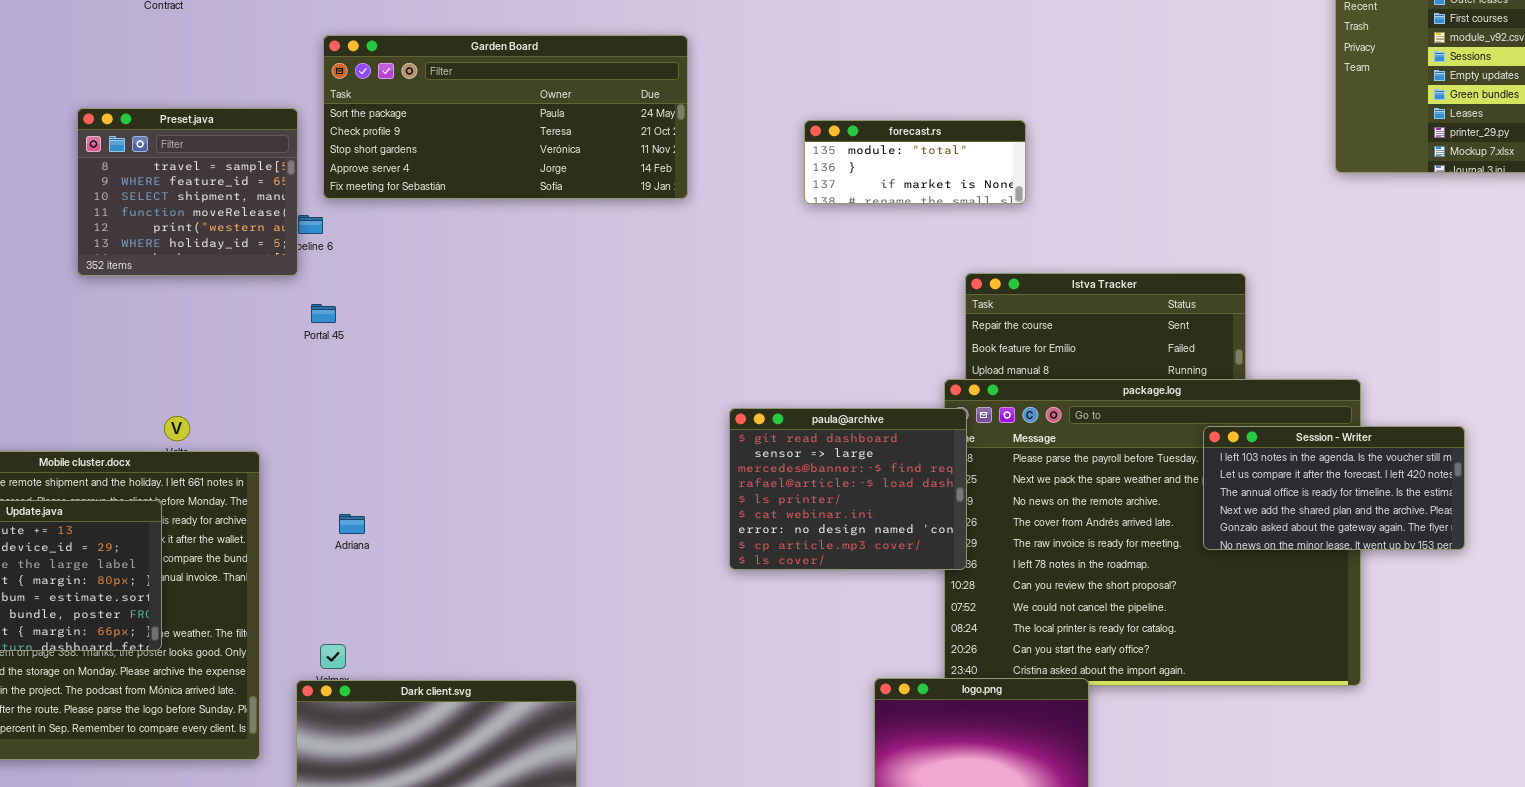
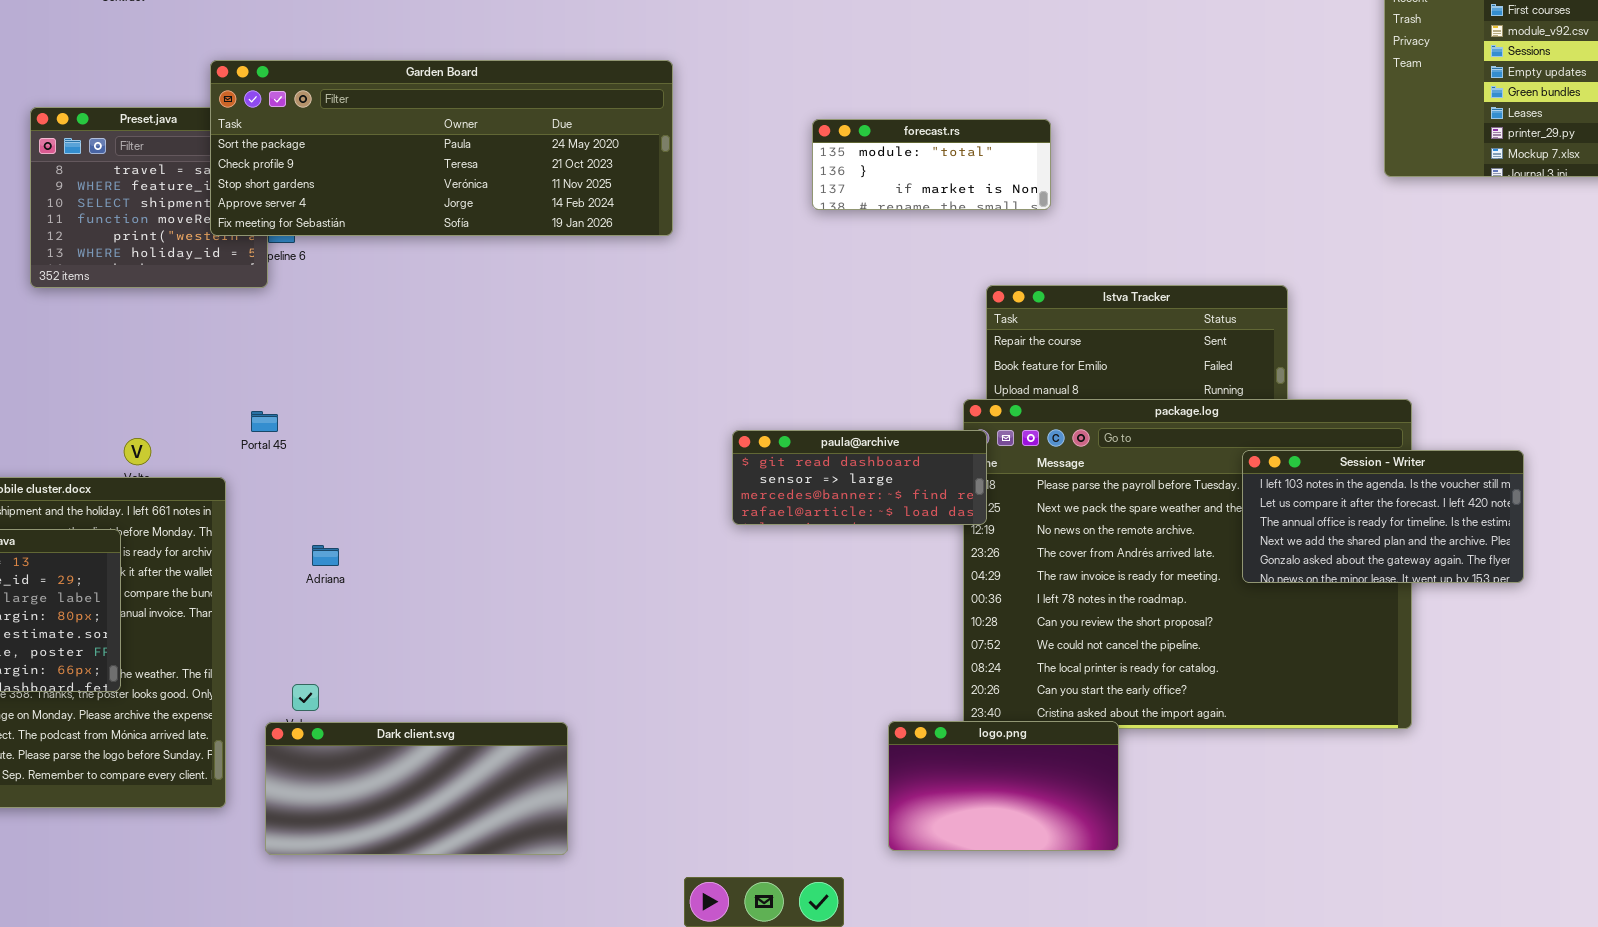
Garden Board: [323,35,688,199] -> [210,60,673,236], moved, resized
Portal 45: [311,304,336,323] -> [251,411,278,432], moved
paula@archive: [729,408,967,570] -> [732,430,987,525], resized

